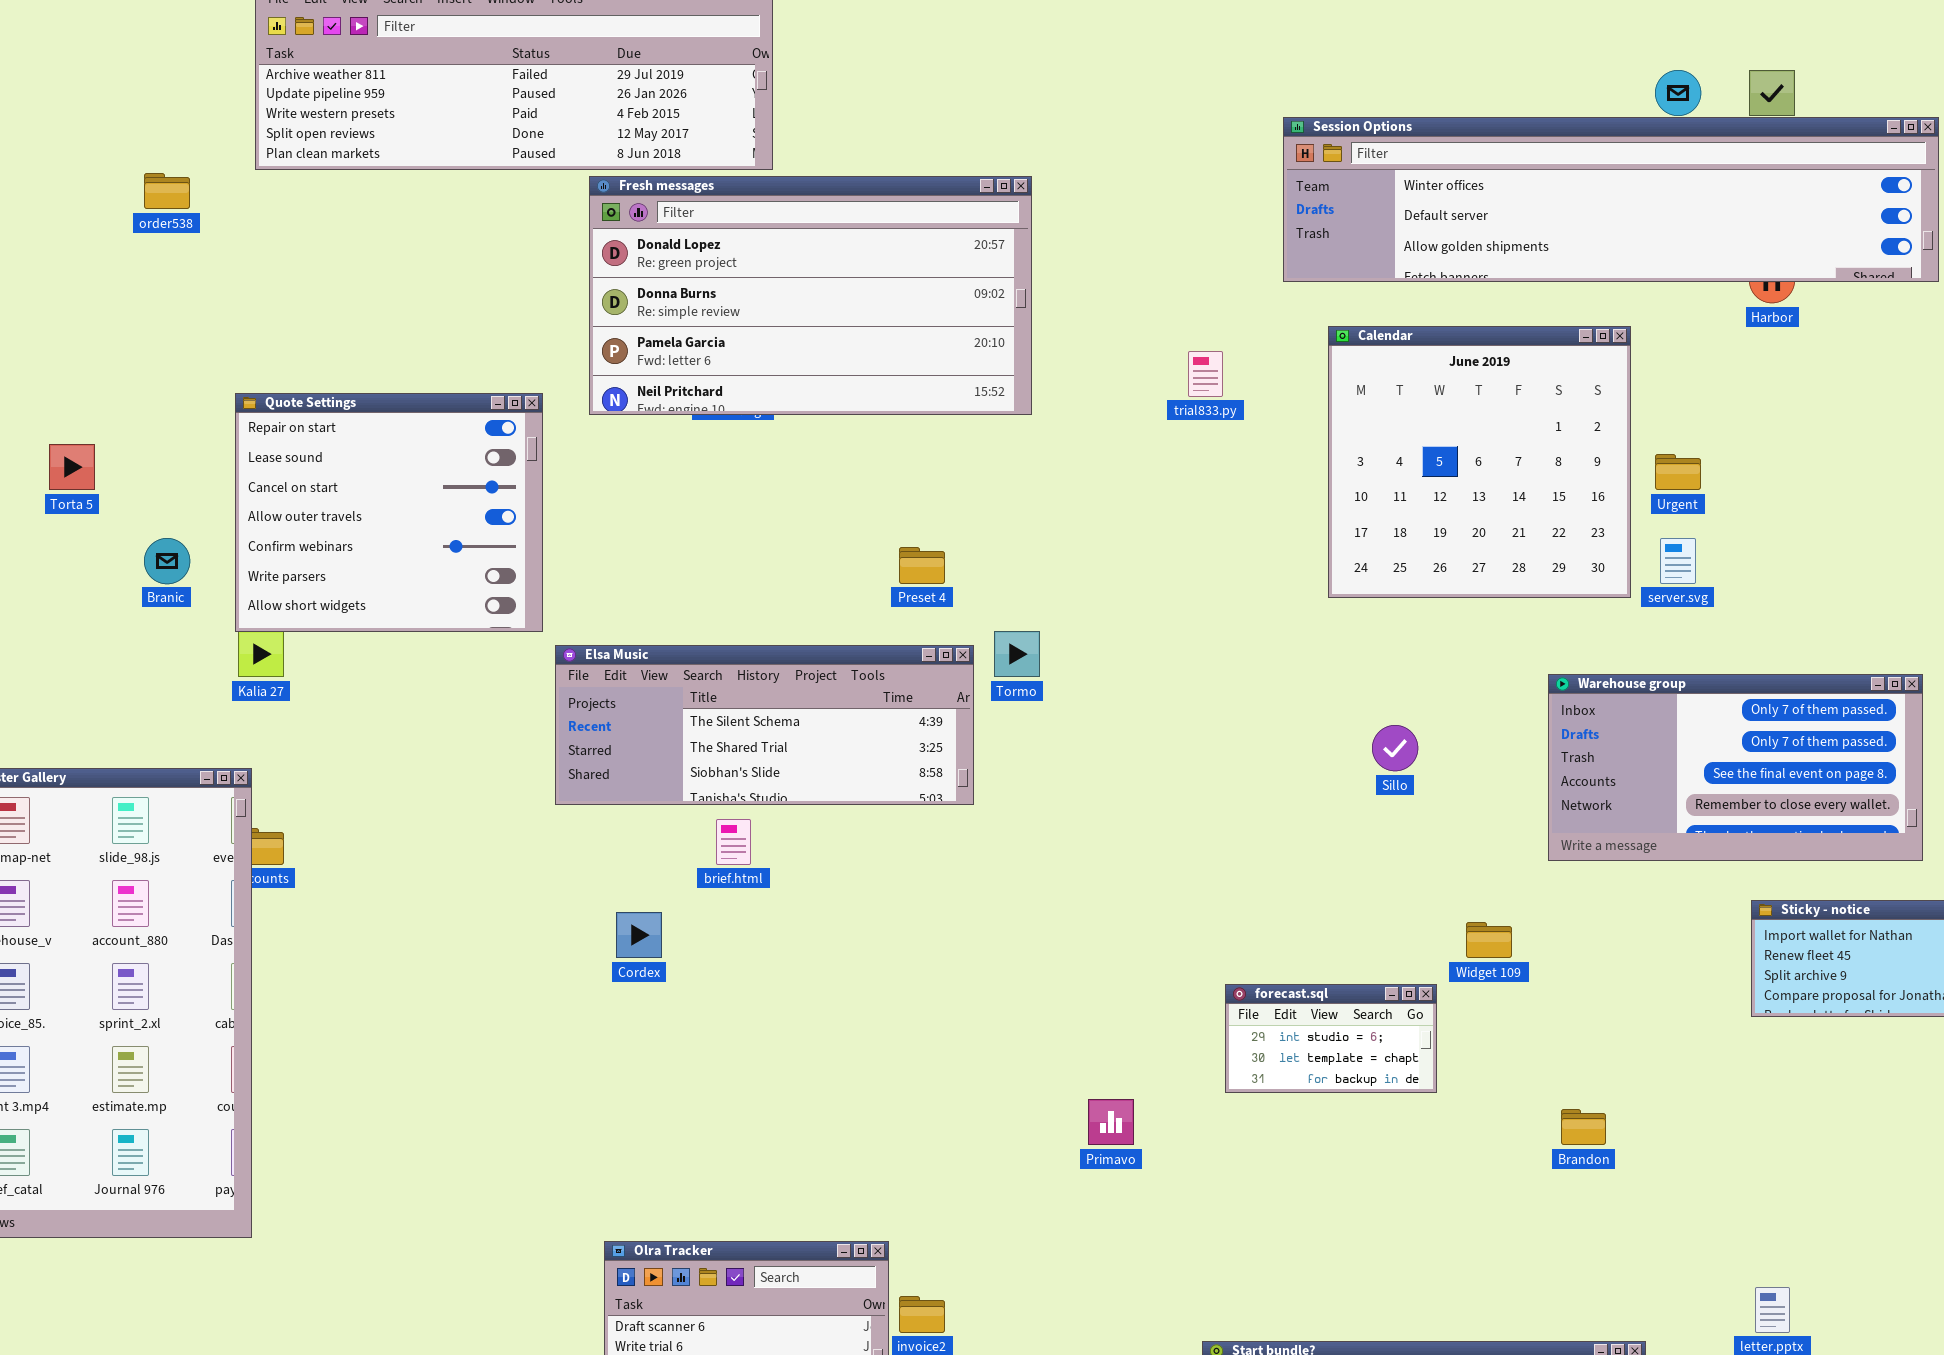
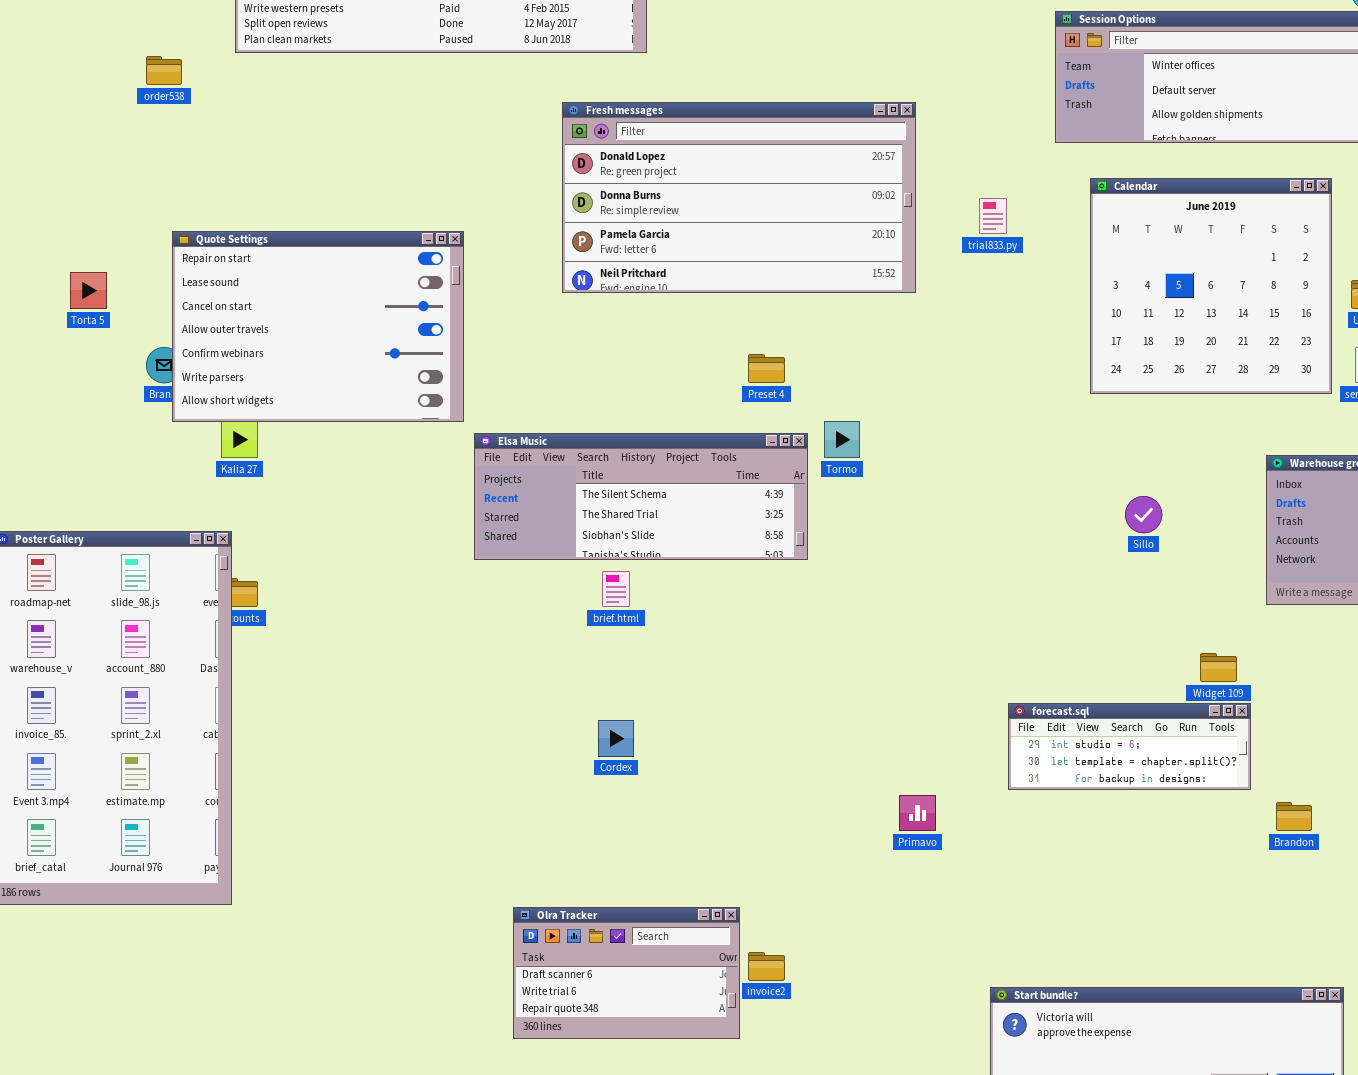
Fresh messages: [589,176,1032,415] -> [562,102,916,293], moved
Quote Settings: [235,393,543,632] -> [172,231,464,422], resized
Cordex: [616,912,662,958] -> [598,720,634,757], moved
forecast.sql: [1225,984,1437,1093] -> [1008,703,1251,790], resized

